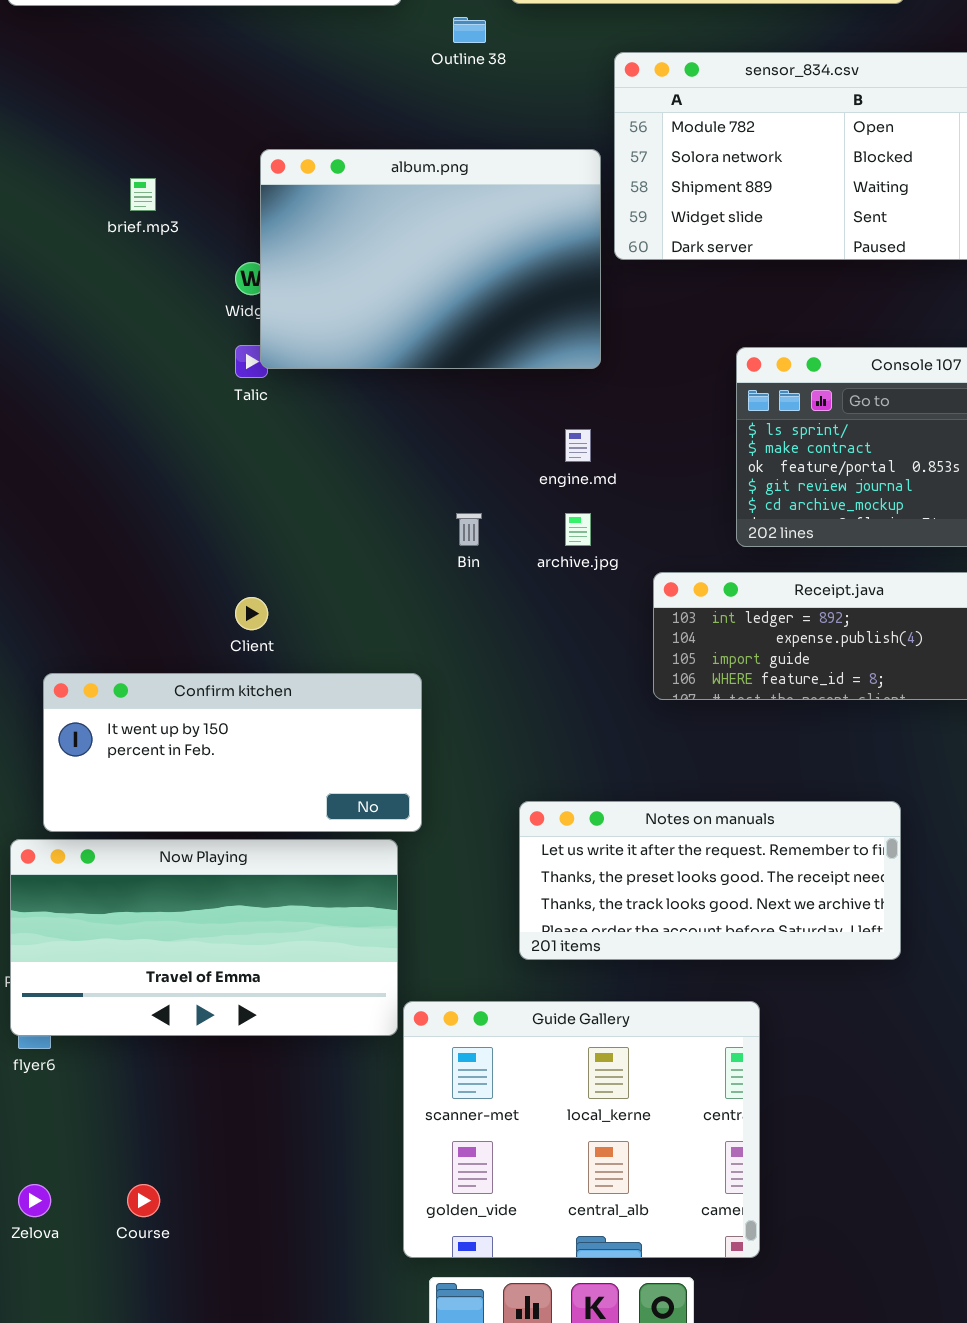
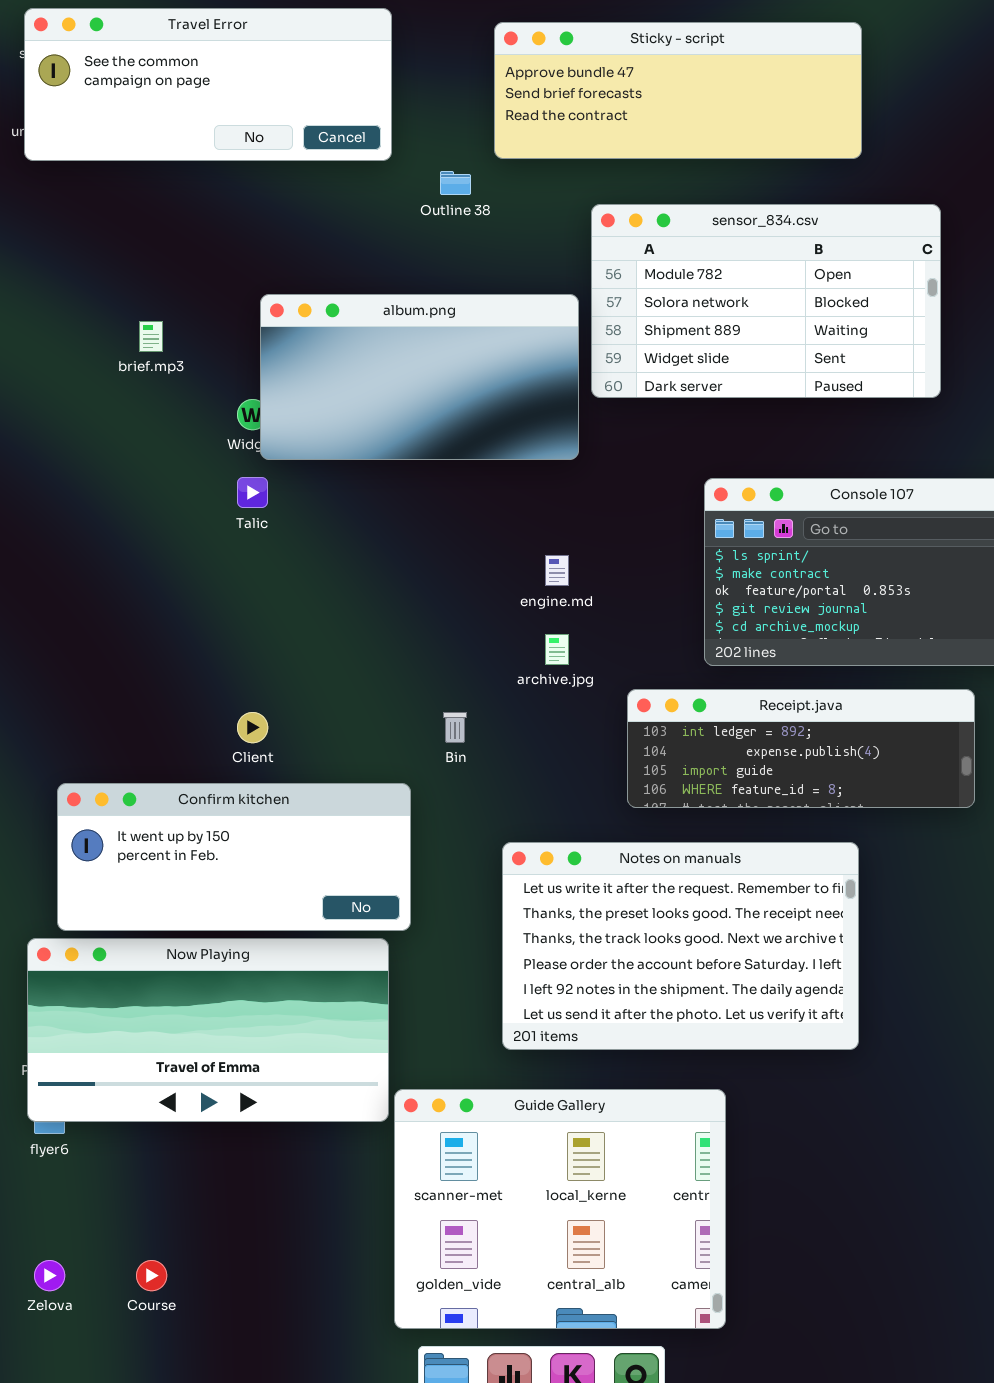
album.png: [260,149,601,369] -> [260,294,579,460], resized
Bin: [456,513,482,546] -> [443,712,467,743], moved
Notes on manuals: [519,801,901,960] -> [502,842,859,1050], resized

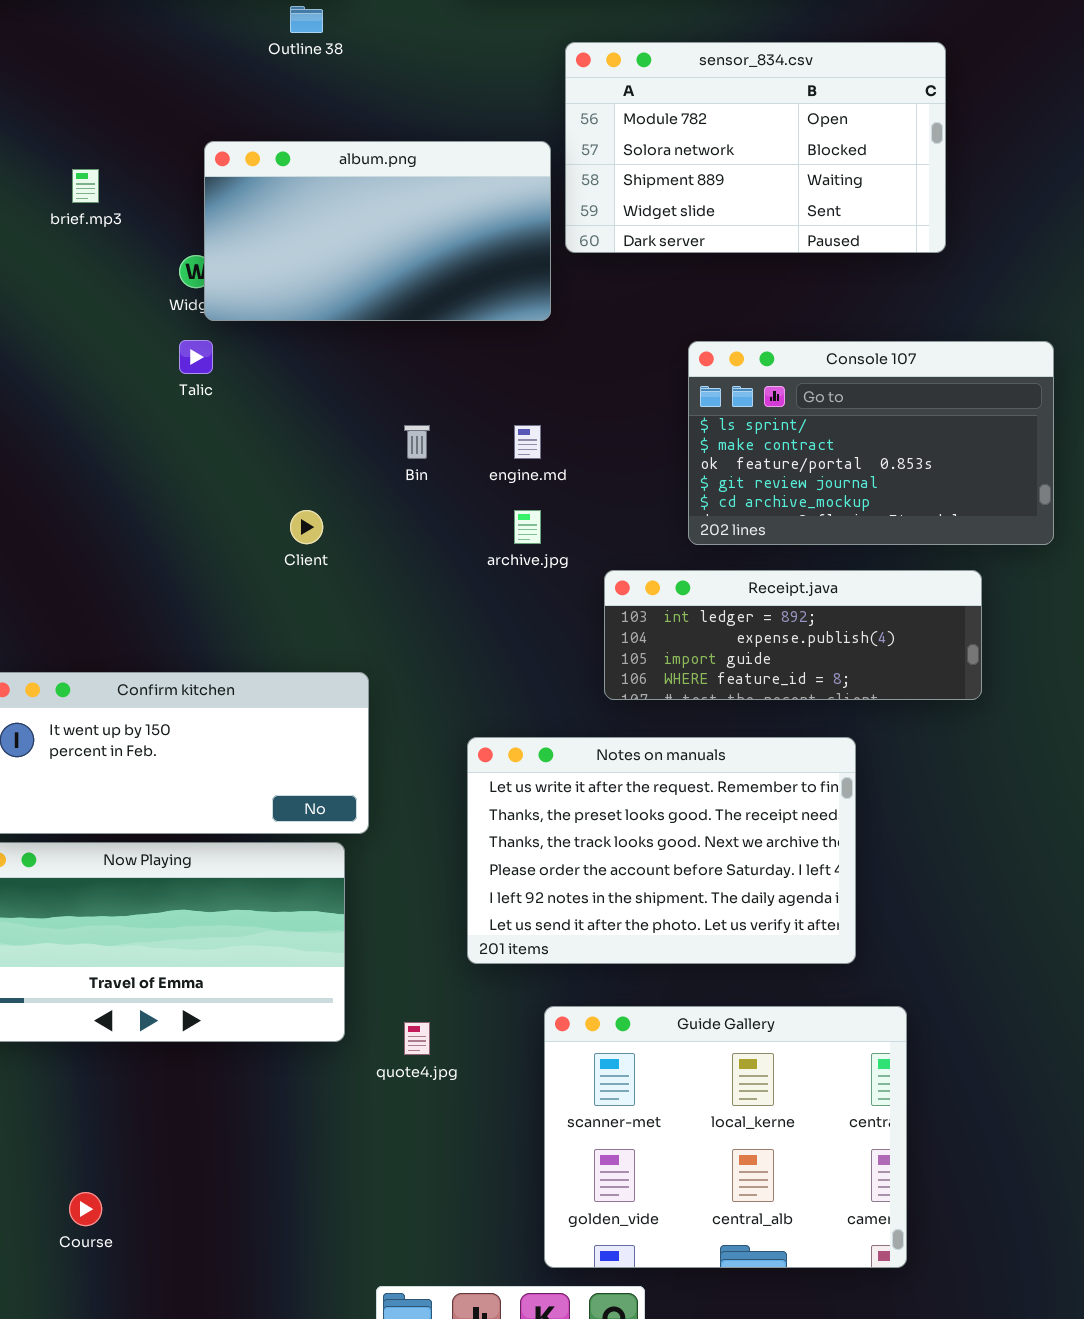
Outline 38: [440,171,471,195] -> [290,6,323,33], moved
Client: [237,712,268,743] -> [290,510,323,544], moved
Bin: [443,712,467,743] -> [404,425,430,459], moved
Guide Gallery: [394,1089,726,1329] -> [544,1006,907,1268], moved

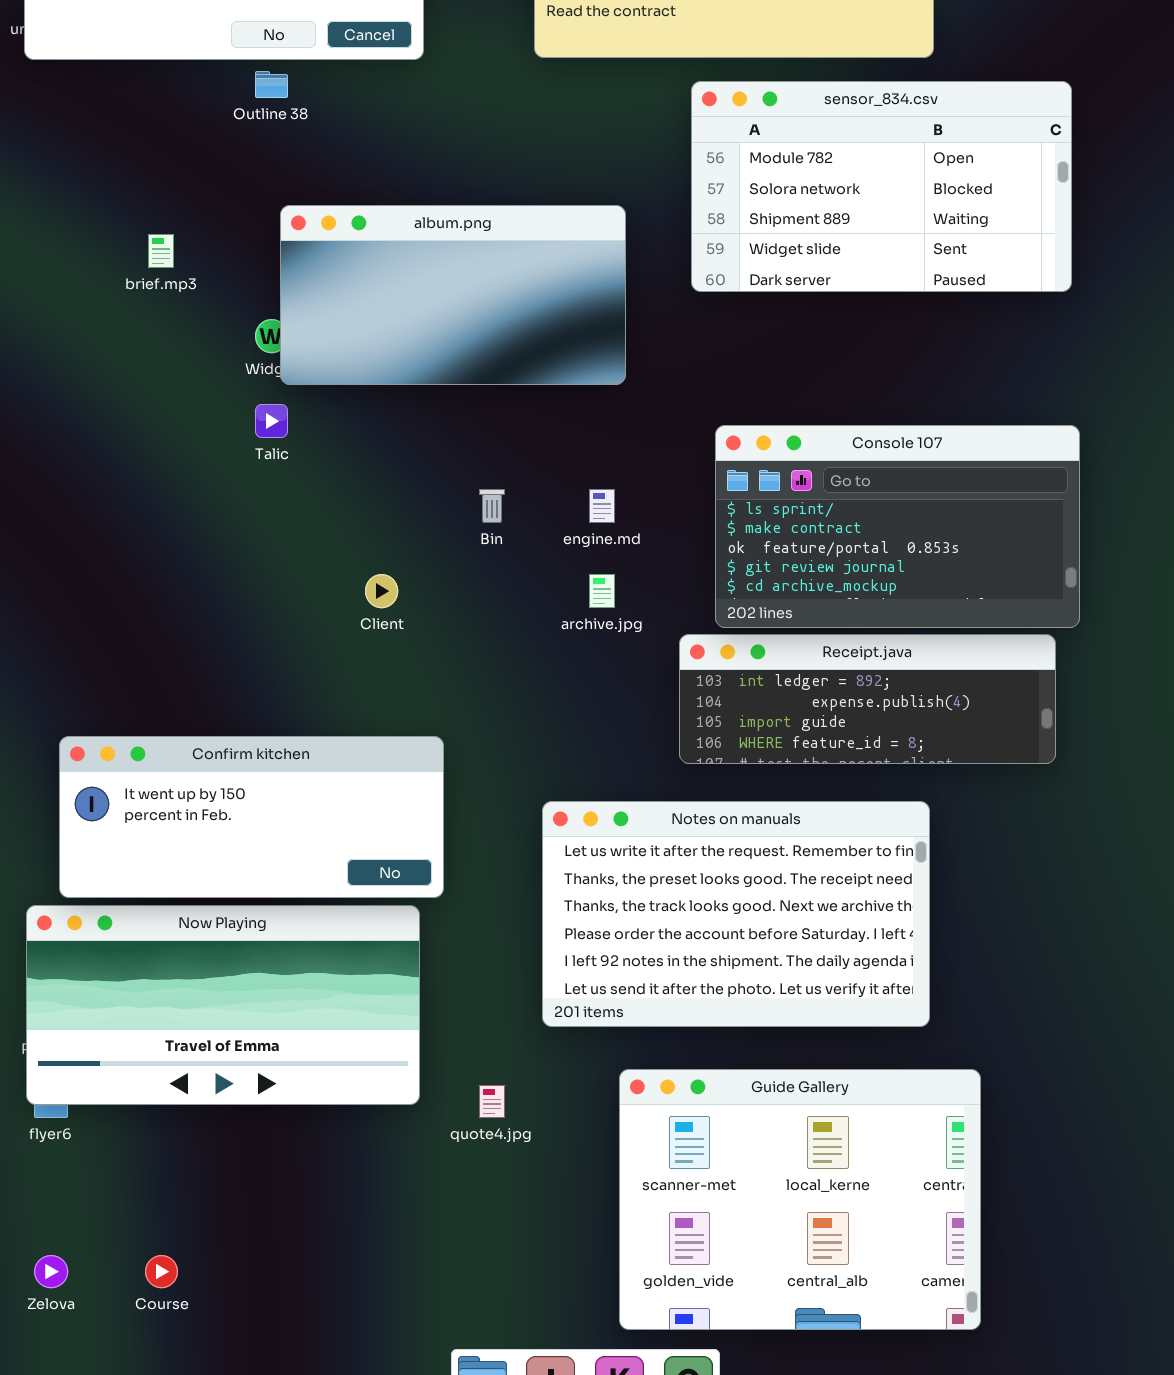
Outline 38: [290,6,323,33] -> [255,71,288,98], moved
sensor_834.csv: [565,42,946,253] -> [691,81,1072,292], moved
Console 107: [688,341,1054,545] -> [715,425,1080,628], moved

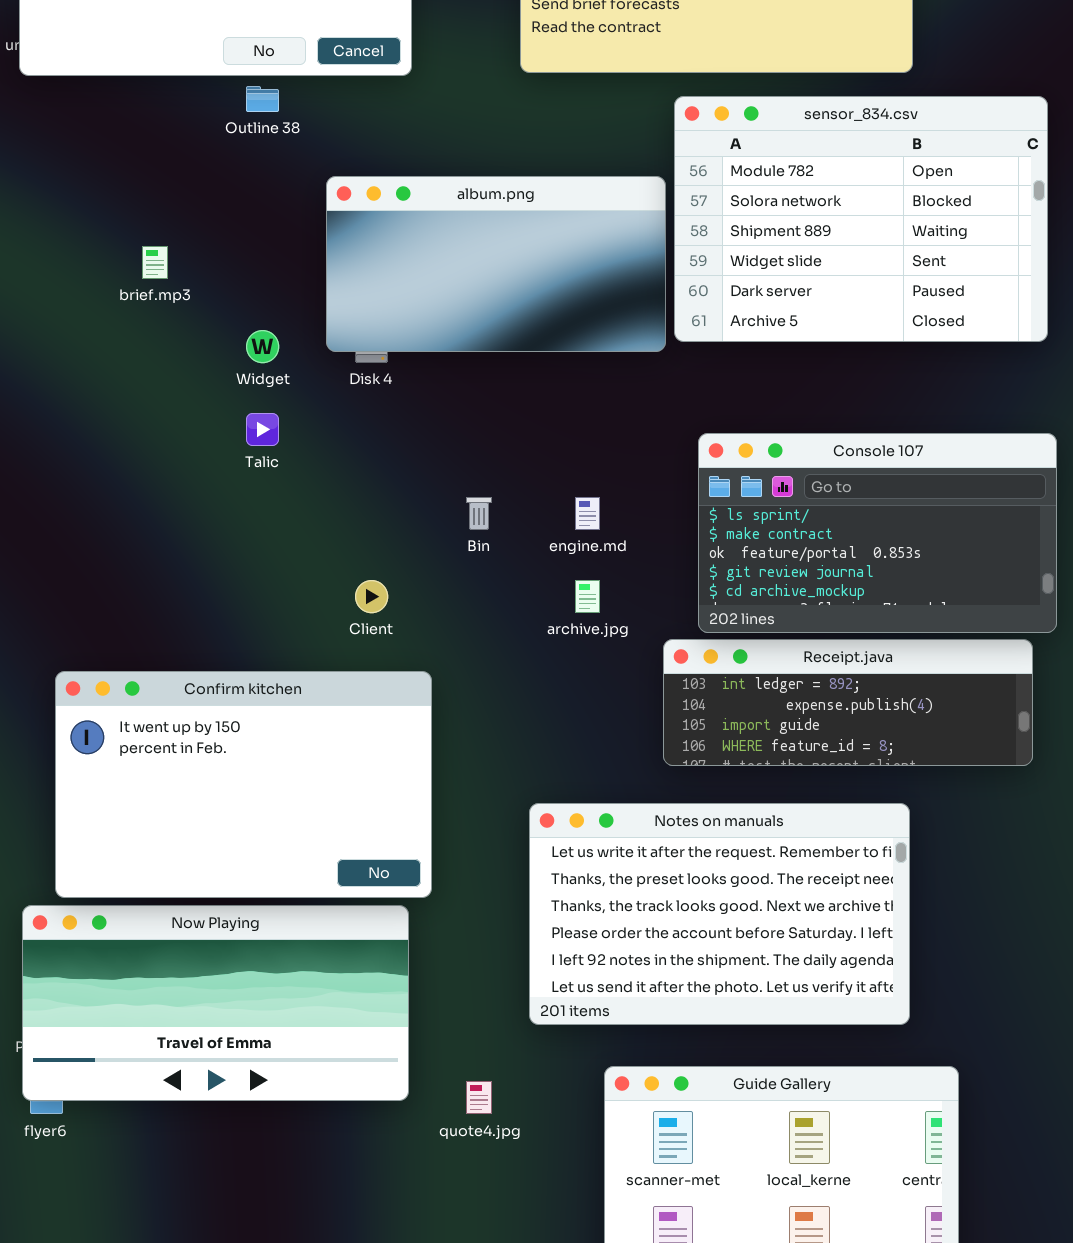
sensor_834.csv: [691,81,1072,292] -> [674,96,1048,342], resized
album.png: [280,205,626,385] -> [326,176,666,352], moved
Confirm kitchen: [59,736,444,898] -> [55,671,432,898], resized

